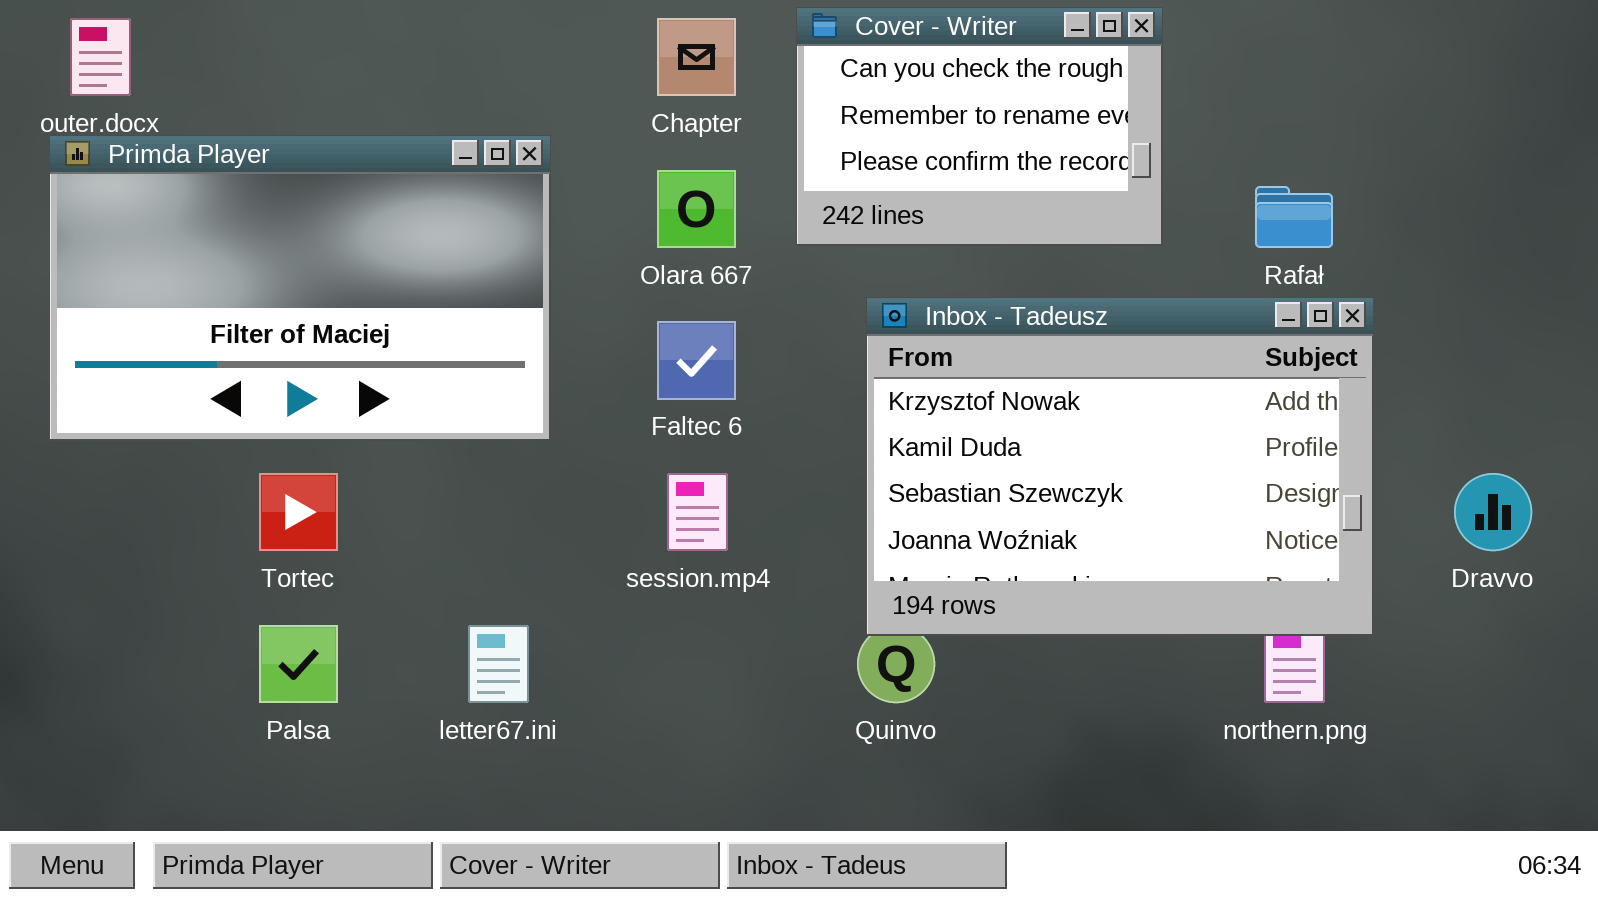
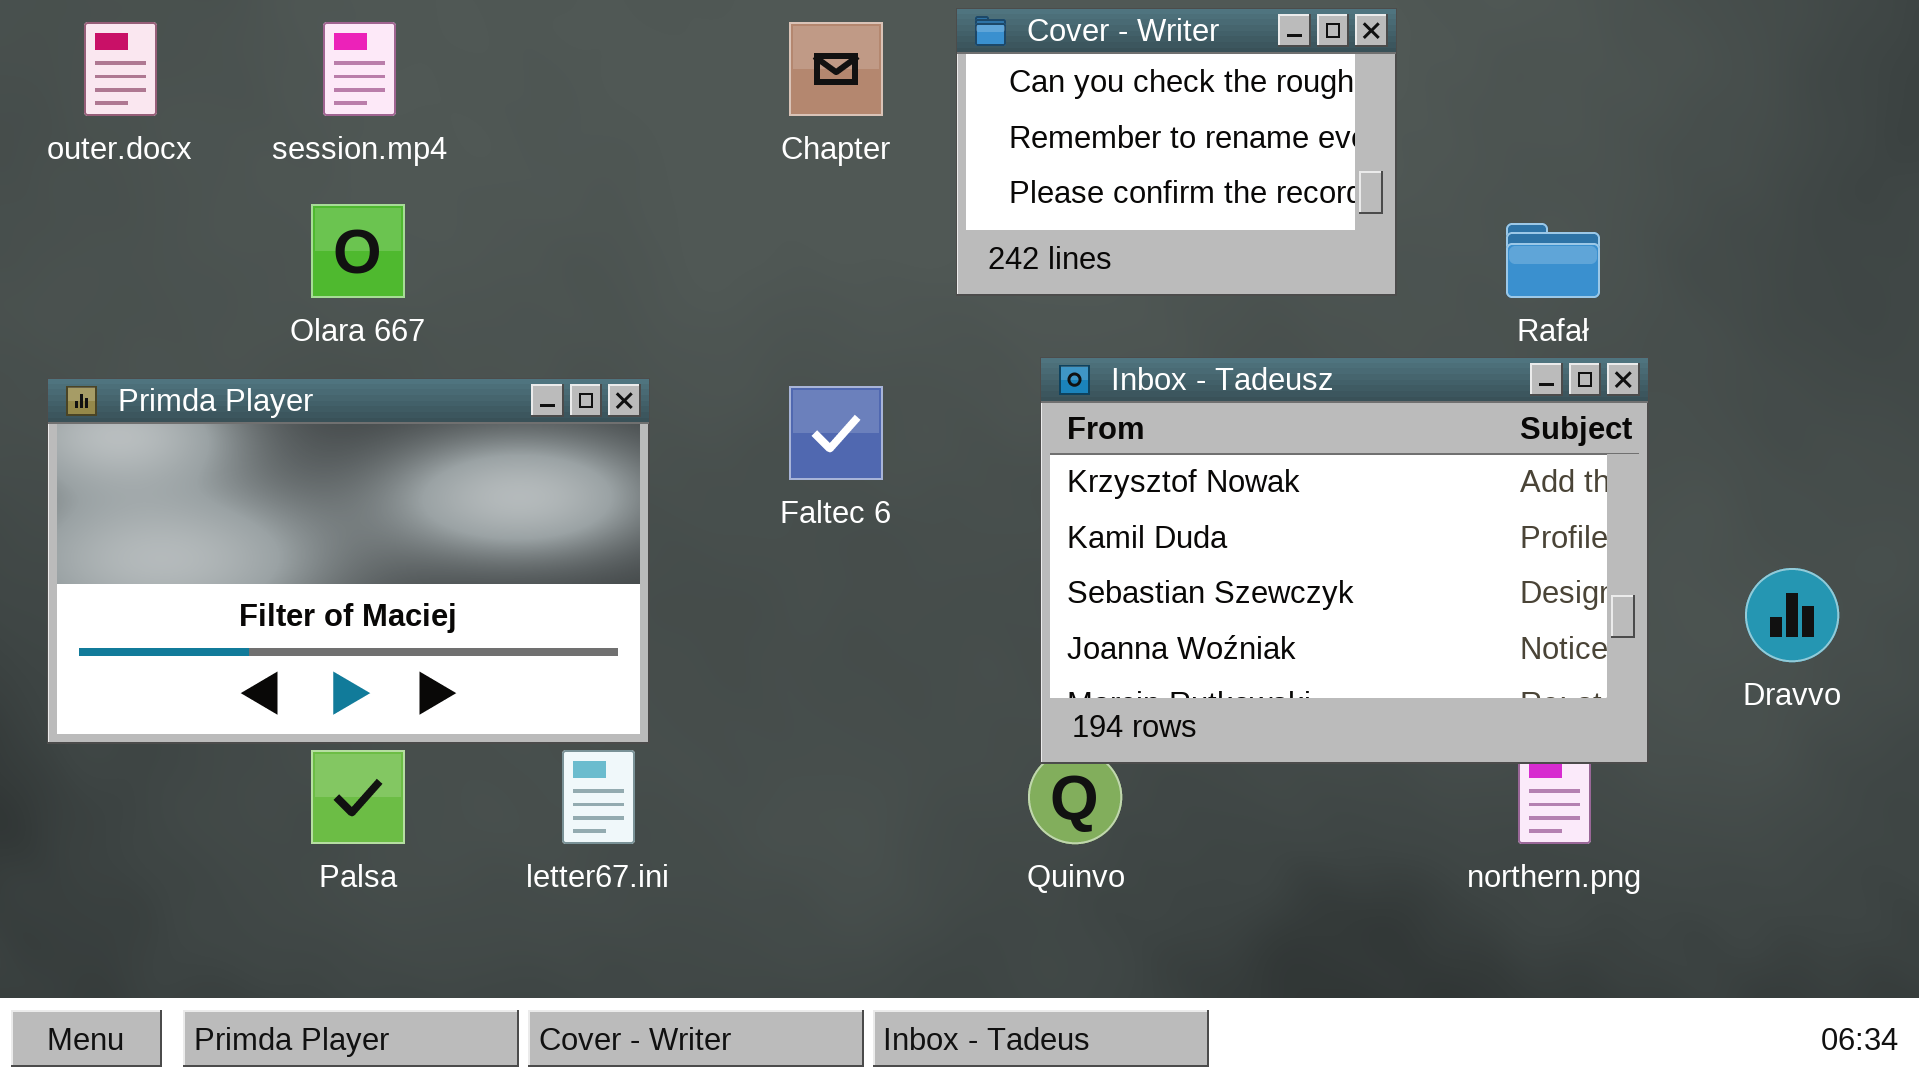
Primda Player: [49,135,551,441] -> [47,378,650,744], moved
Olara 667: [657,170,736,248] -> [311,204,405,298], moved
session.mp4: [667,473,728,551] -> [323,22,396,116], moved

